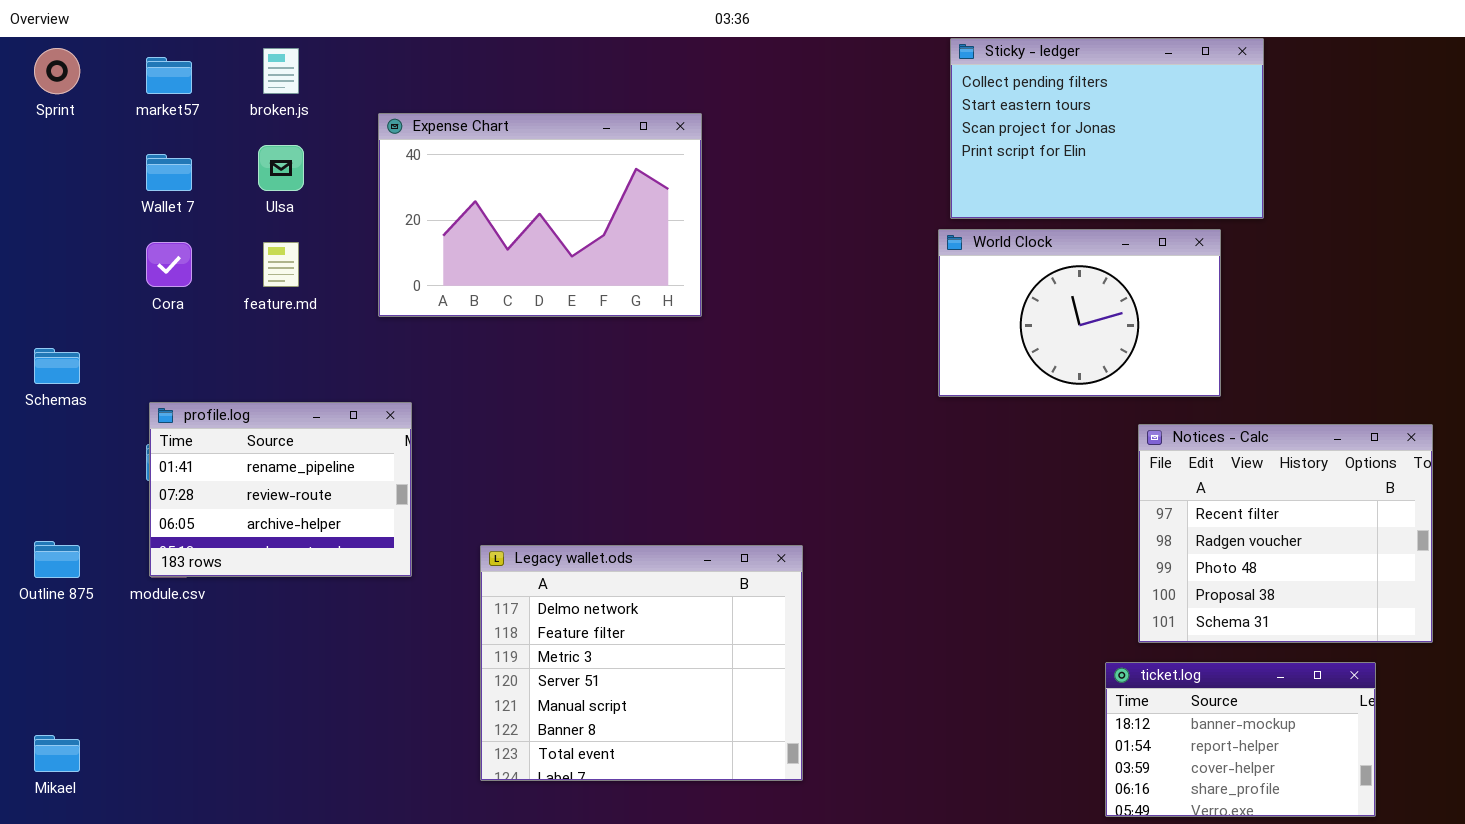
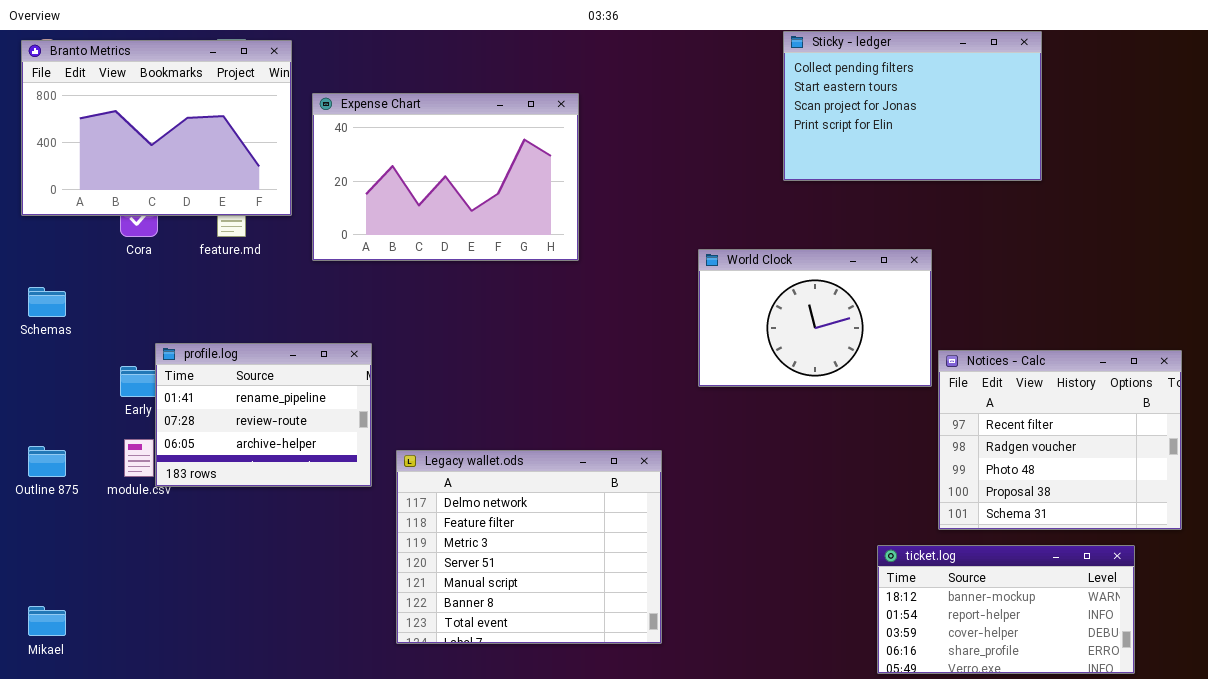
Branto Metrics: none -> [21,40,292,216], opened
World Clock: [938,229,1221,397] -> [698,249,932,387], moved
profile.log: [149,402,412,577] -> [155,343,372,487], moved
ticket.log: [1105,662,1376,817] -> [877,545,1135,674], resized

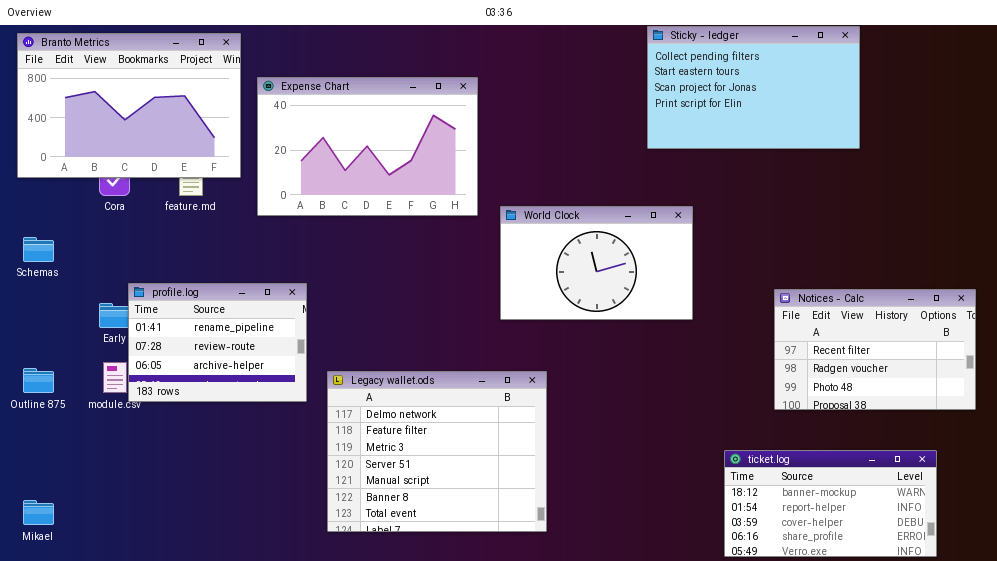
World Clock: [698,249,932,387] -> [500,206,693,320], moved
Notices - Calc: [938,350,1182,530] -> [774,289,976,410], resized

